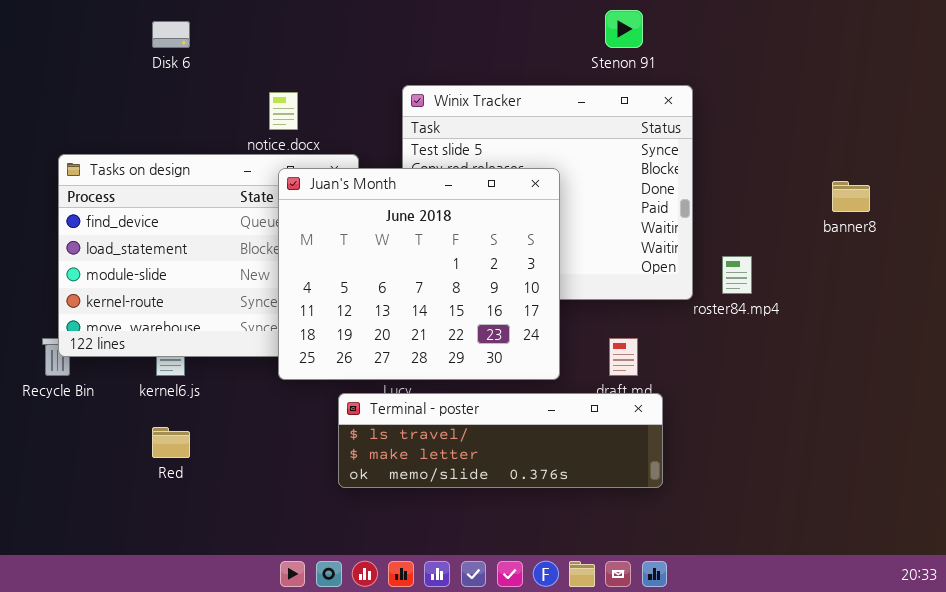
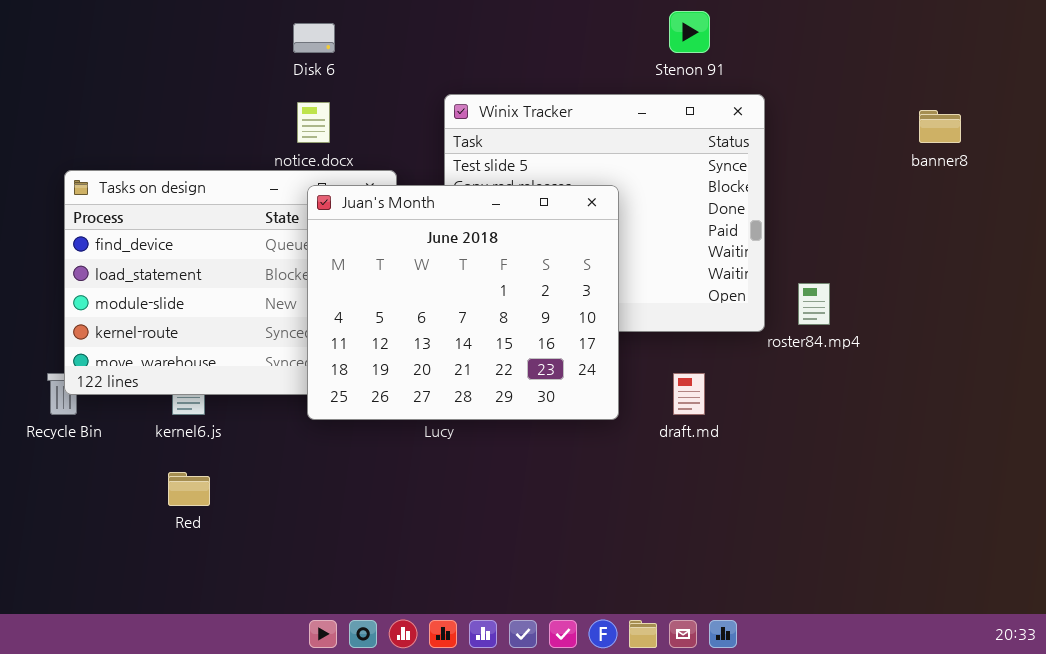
Disk 6: [152,21,190,48] -> [293,23,335,53], moved
banner8: [832,181,870,212] -> [919,110,961,143], moved
Terminal - poster: [338,393,663,488] -> none, closed

